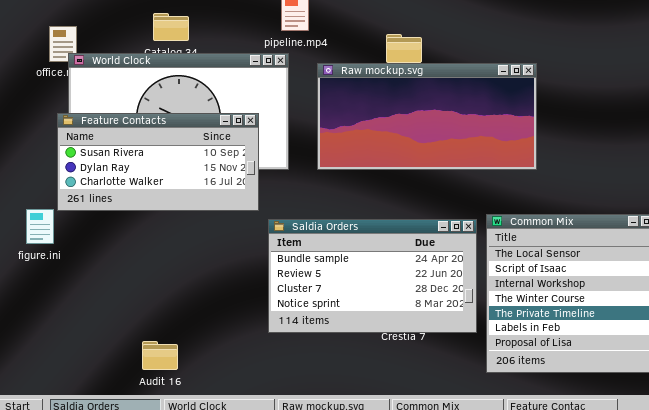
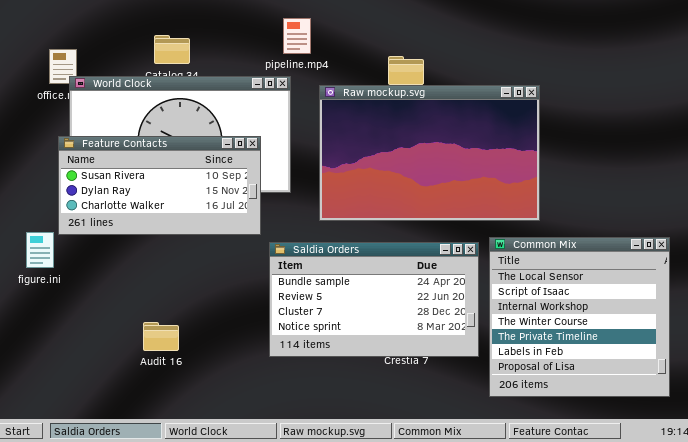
Raw mockup.svg: [317,63,537,170] -> [319,85,540,221], resized
Audit 16: [142,341,178,370] -> [143,322,179,351], moved

